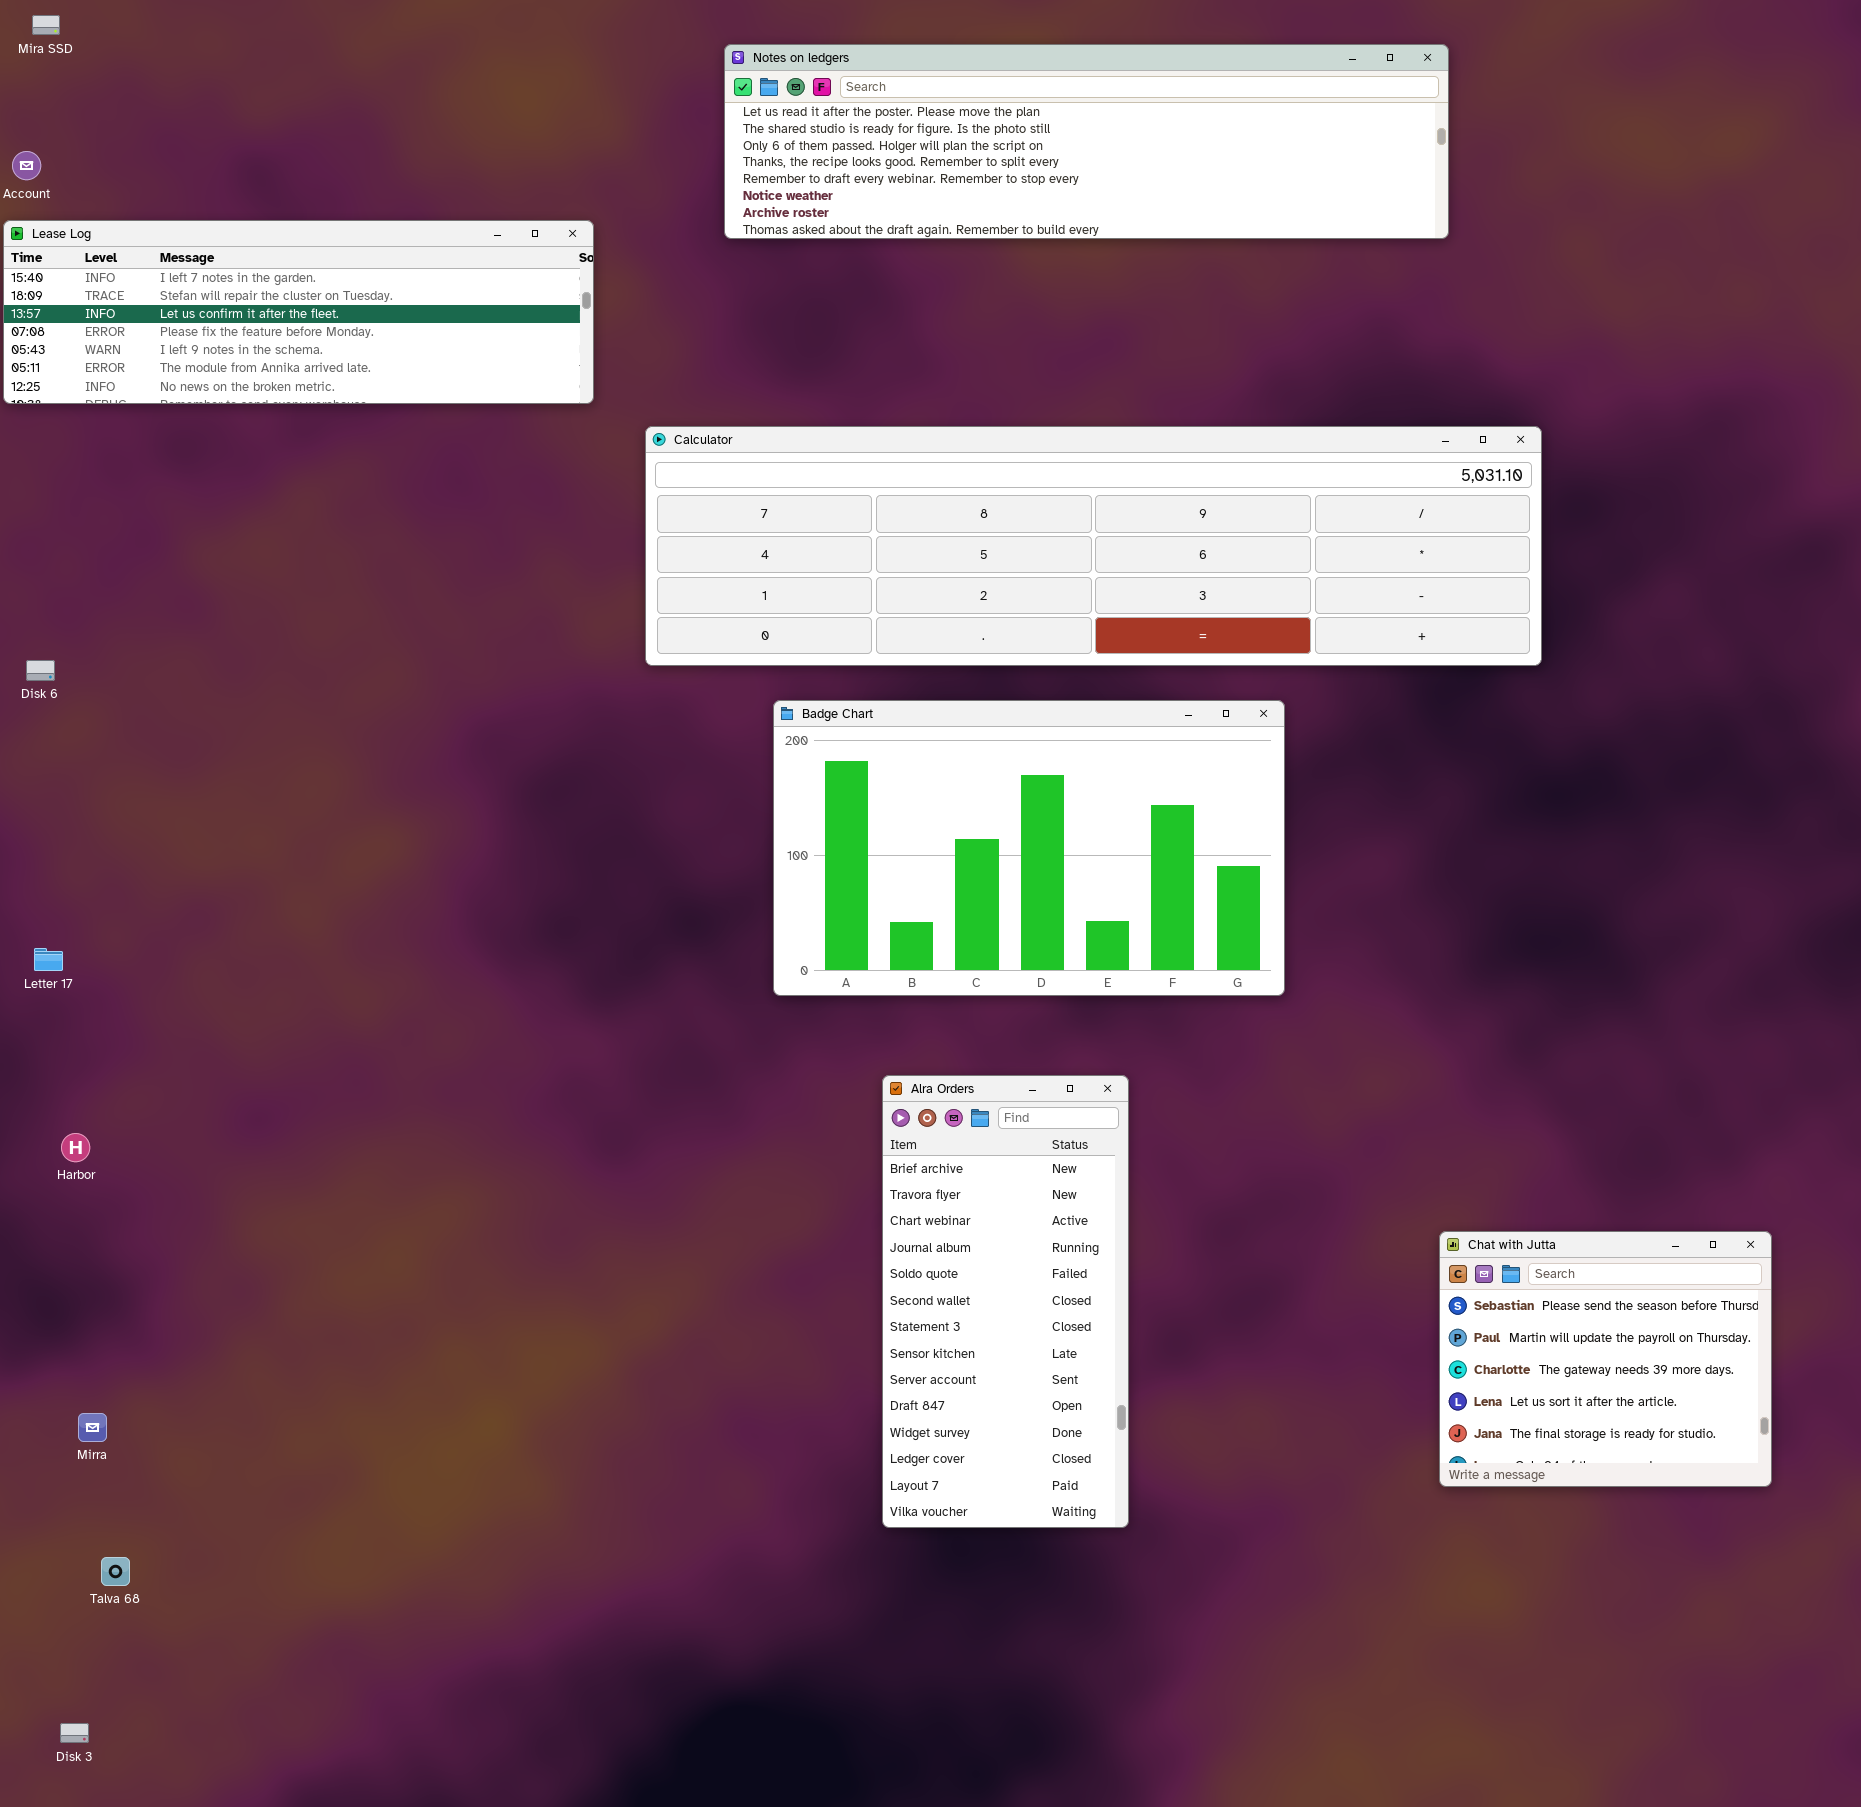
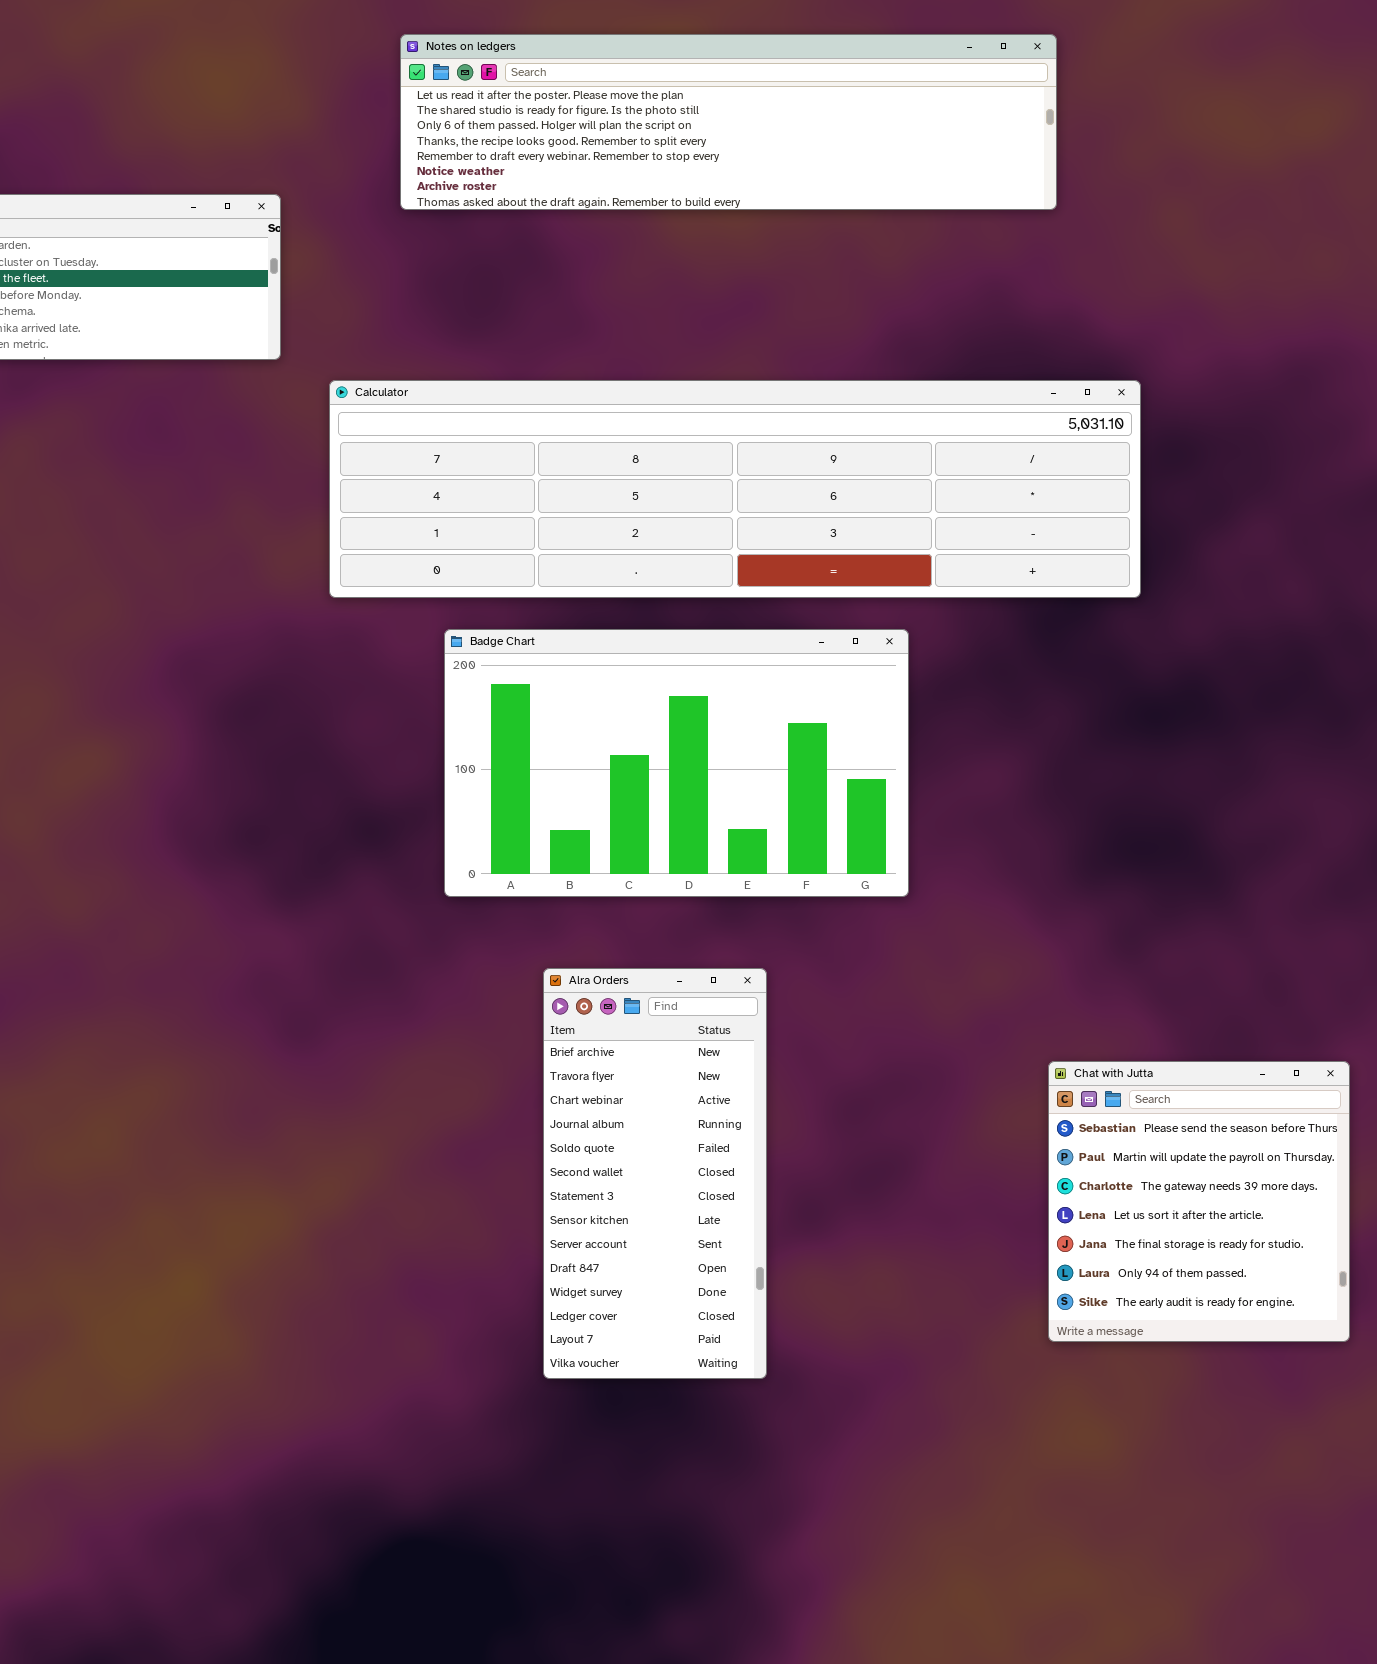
Chat with Jutta: [1439,1231,1772,1487] -> [1048,1061,1350,1342], resized

